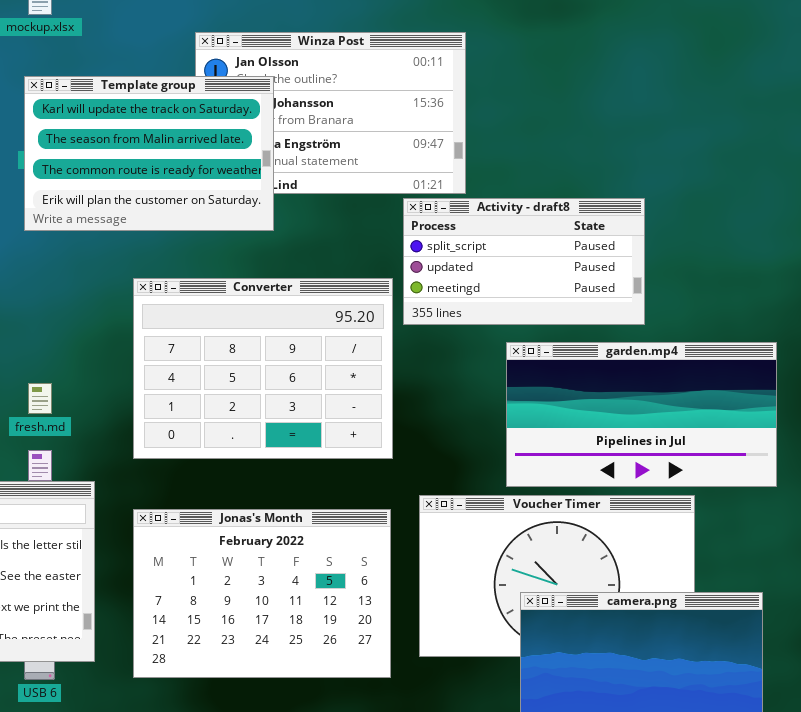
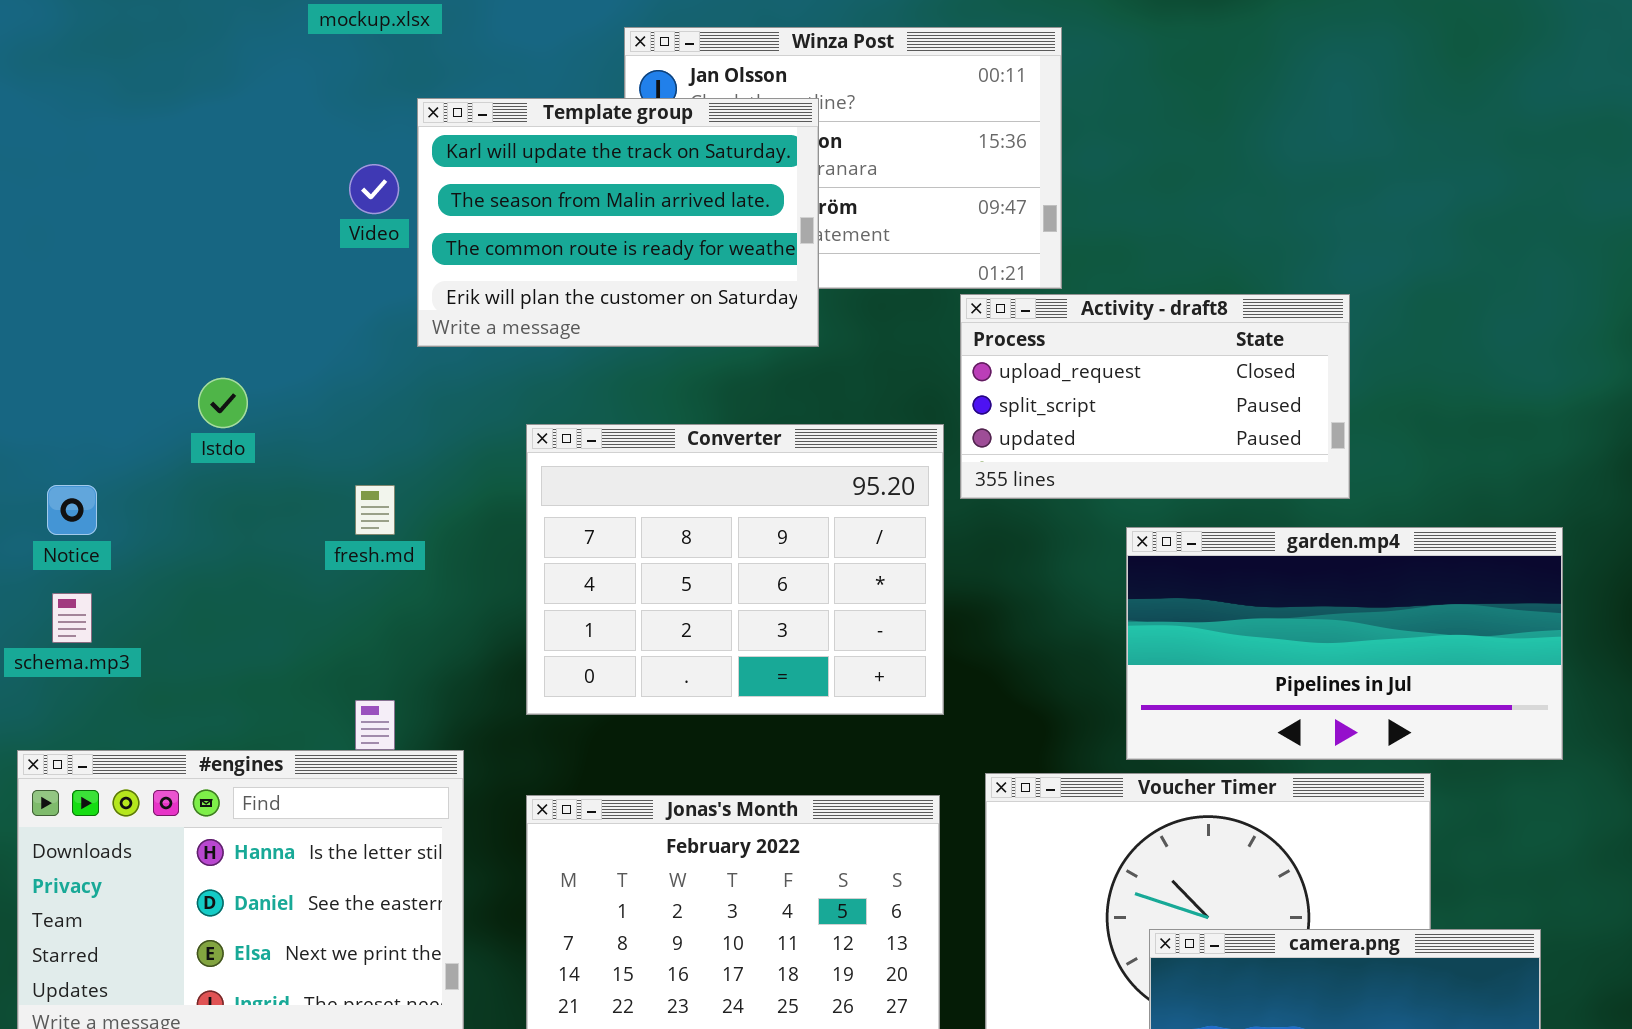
Template group: [24,76,274,231] -> [417,98,819,347], moved
Activity - draft8: [403,198,645,325] -> [960,294,1350,499], scrolled up 1 row
fresh.md: [28,383,52,414] -> [355,485,395,535], moved

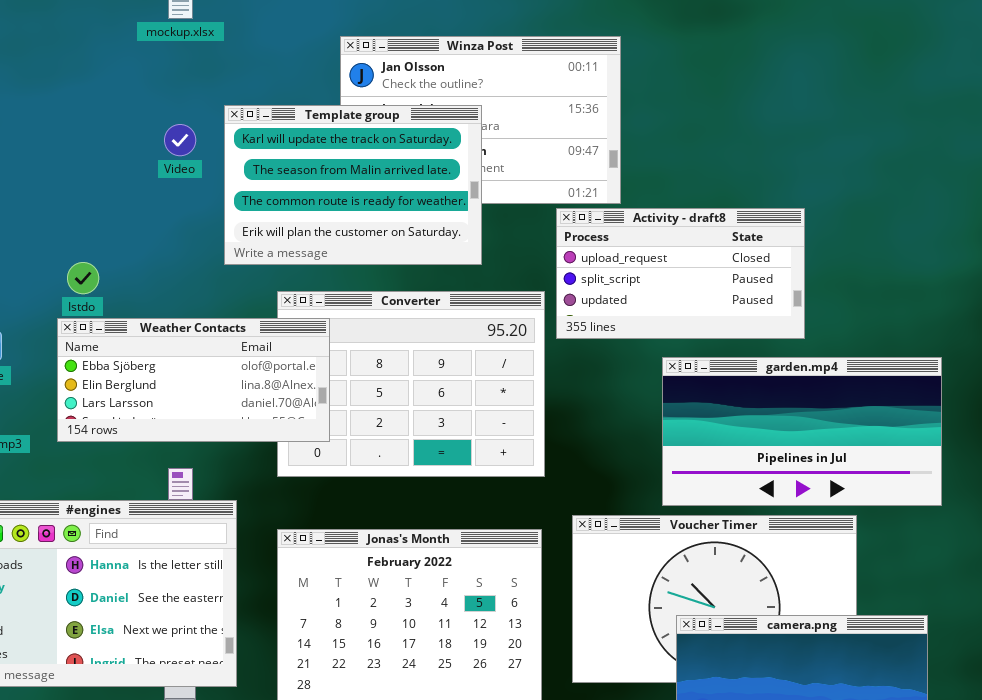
Template group: [417,98,819,347] -> [224,105,482,265], moved
Weather Contacts: none -> [57,318,330,442], opened

